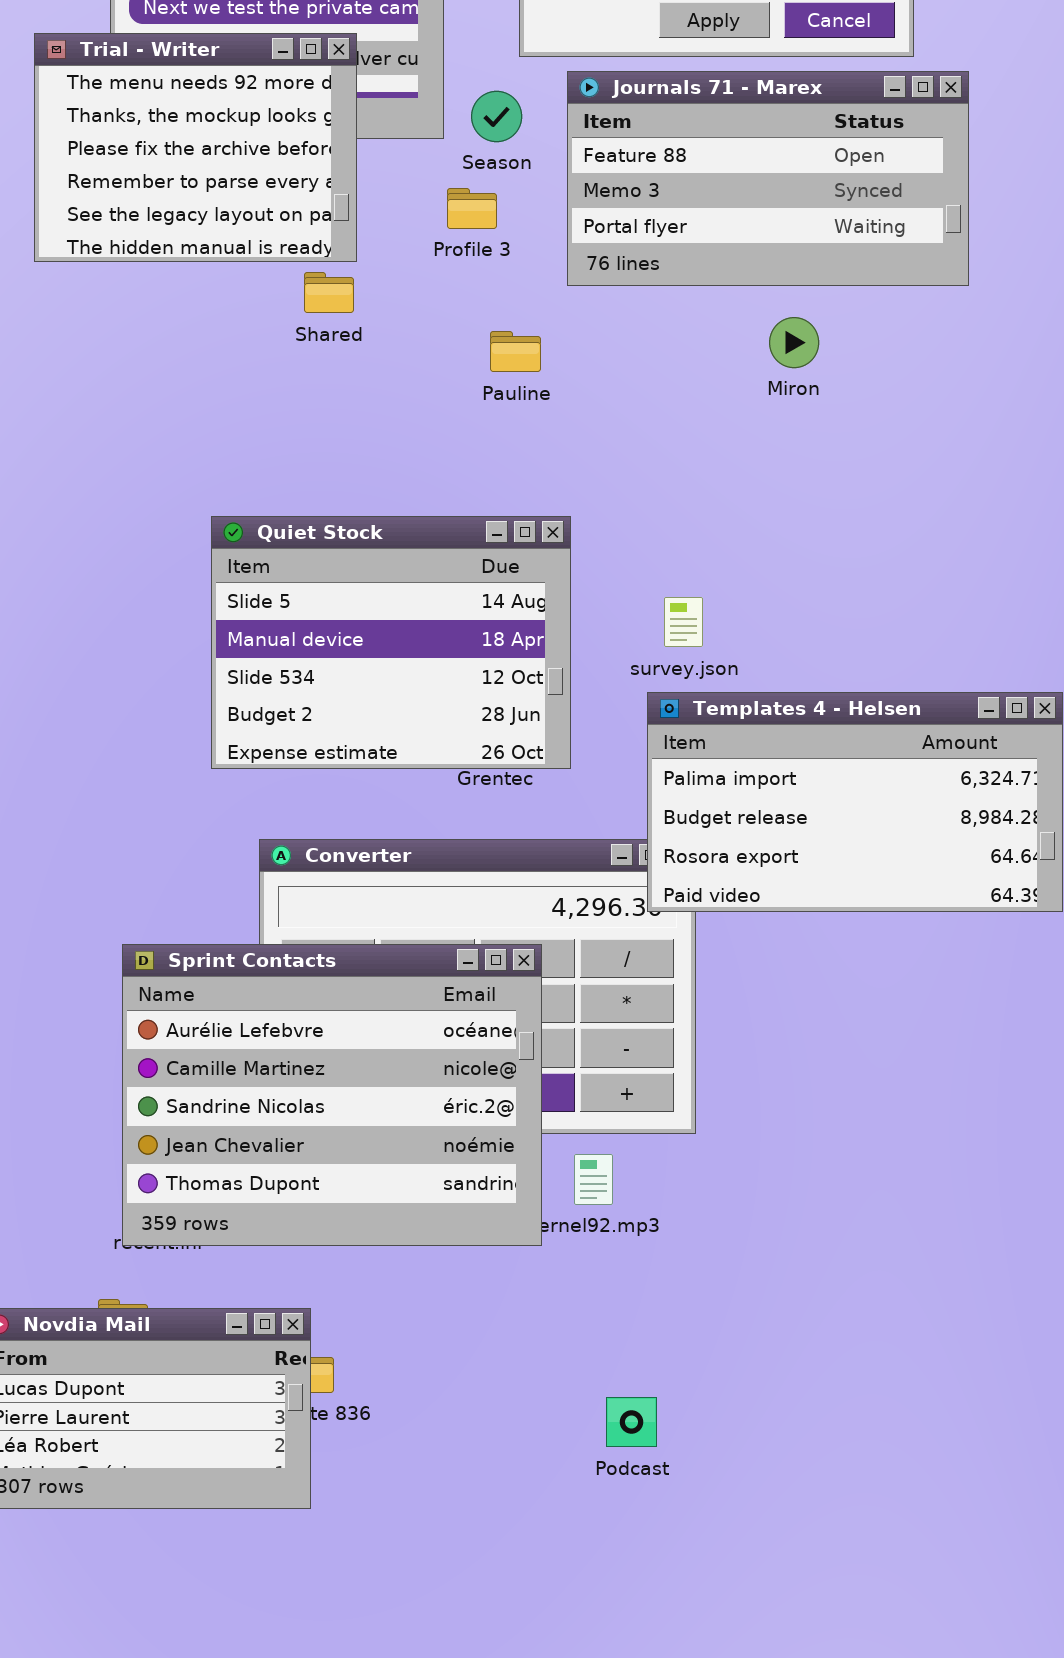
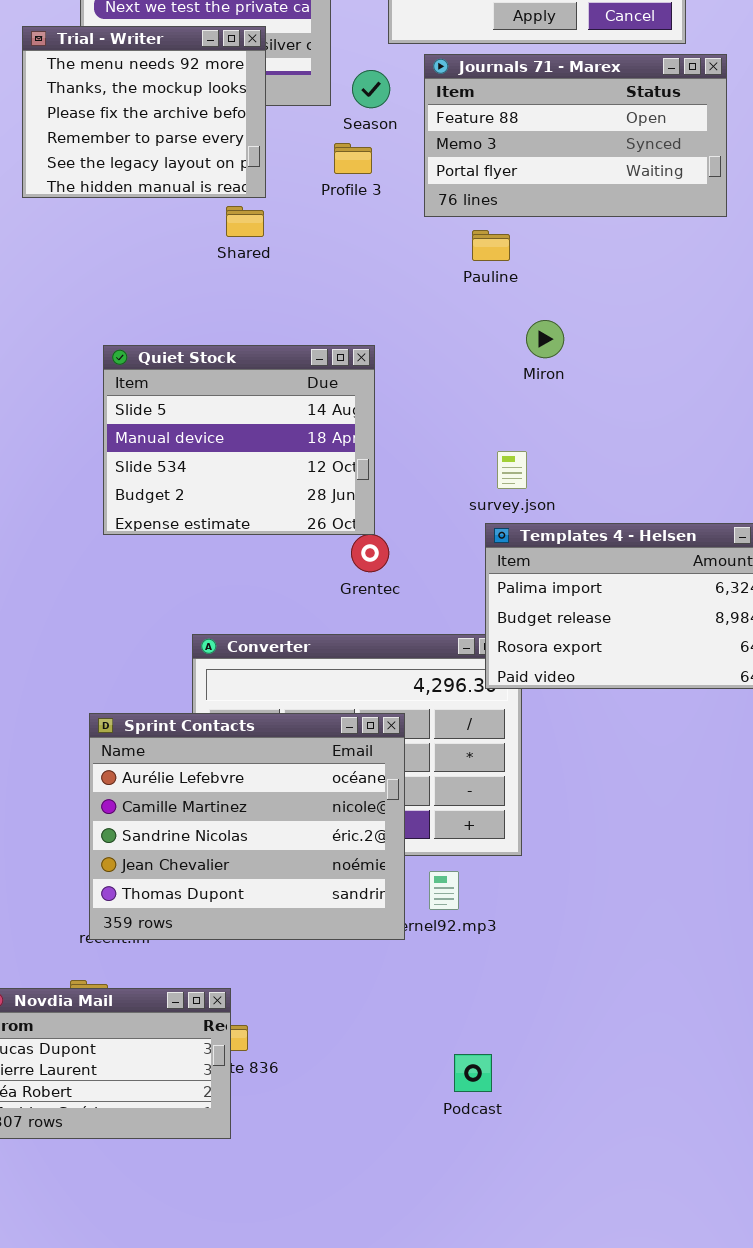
Miron: [769,317,819,368] -> [526,320,564,358], moved
Pauline: [490,331,541,372] -> [472,230,510,261], moved
Quiet Stock: [211,516,571,769] -> [103,345,375,535], moved

